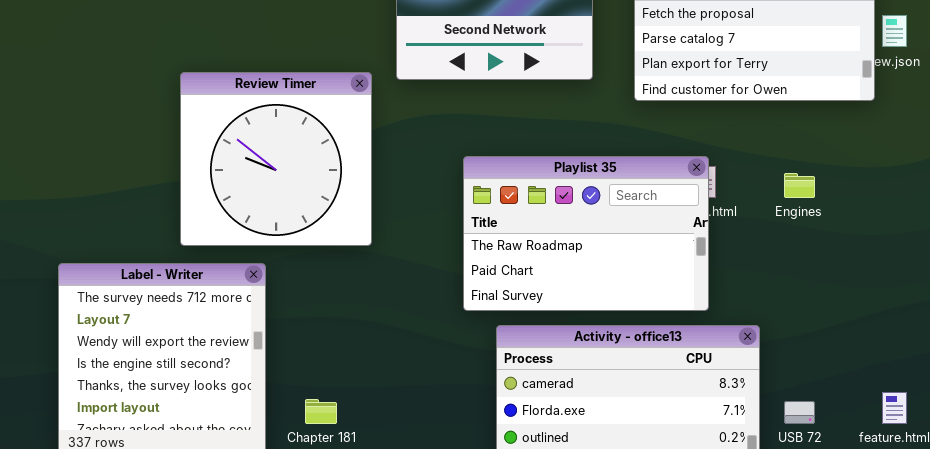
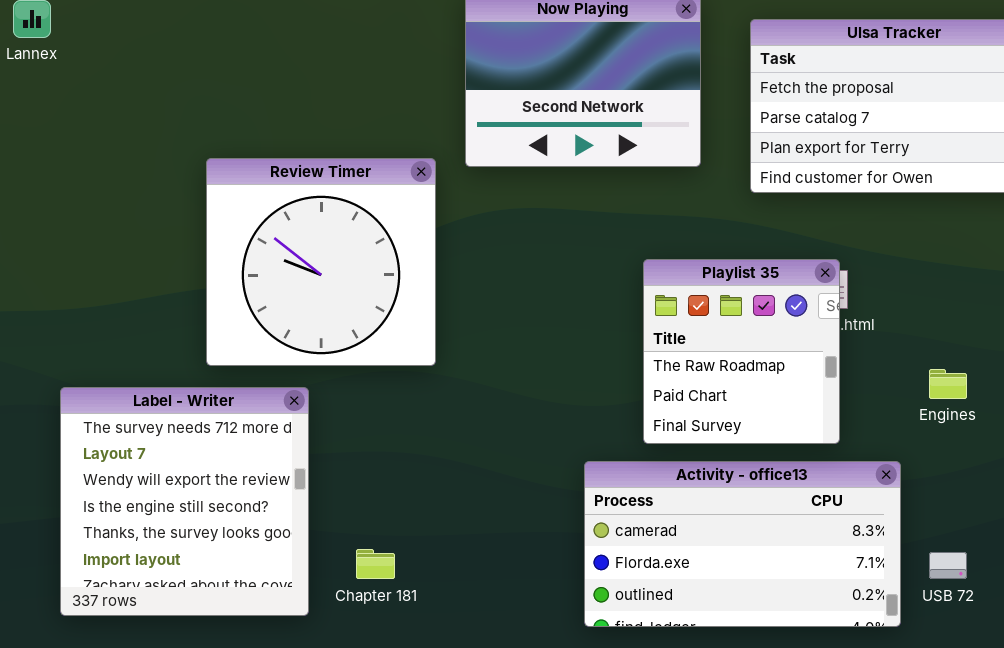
Playlist 35: [463,156,709,311] -> [643,259,840,444], resized
Engines: [784,173,815,198] -> [929,369,967,399], moved

